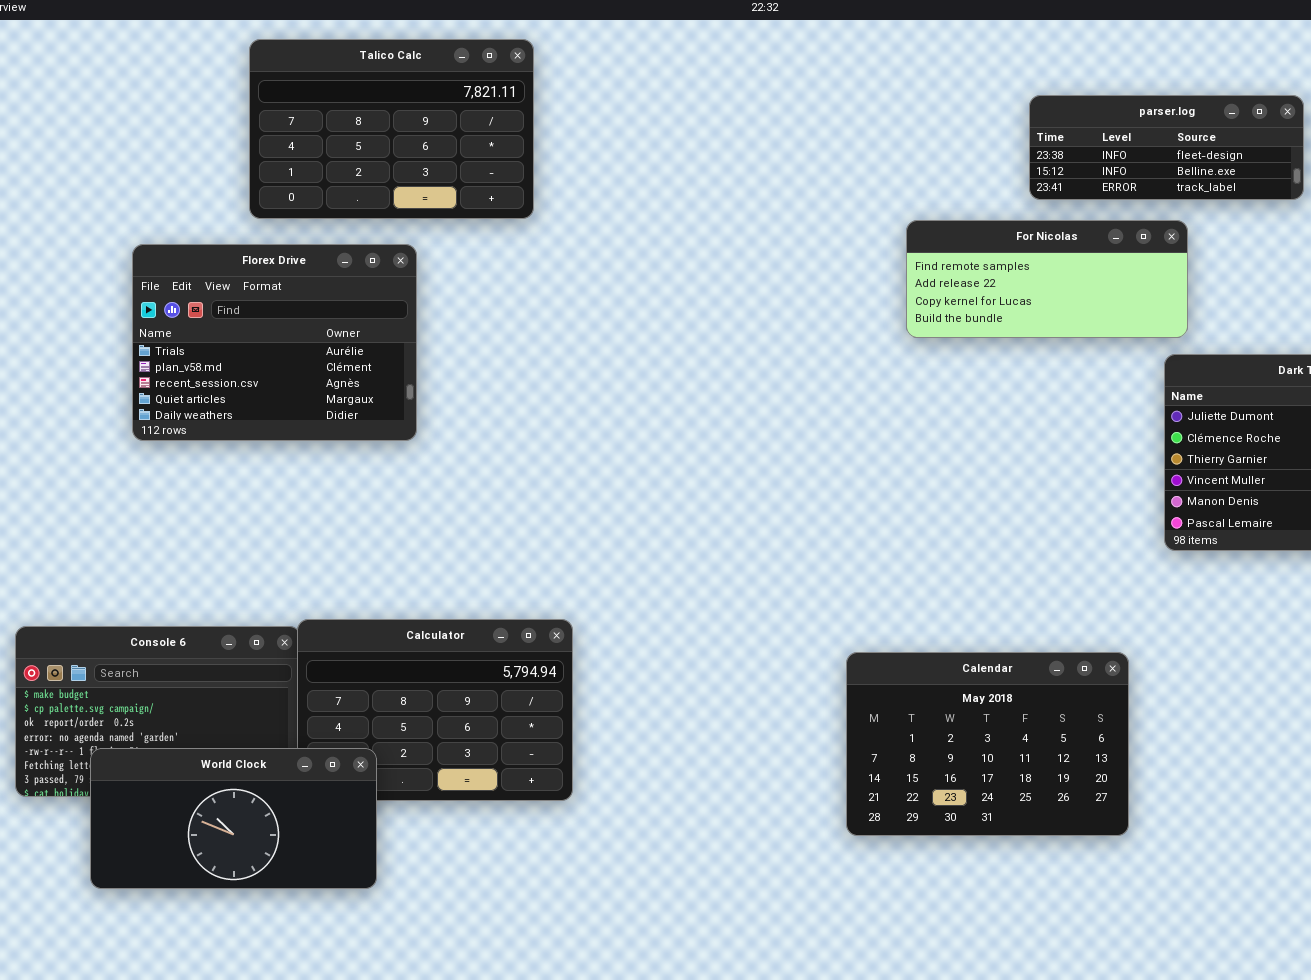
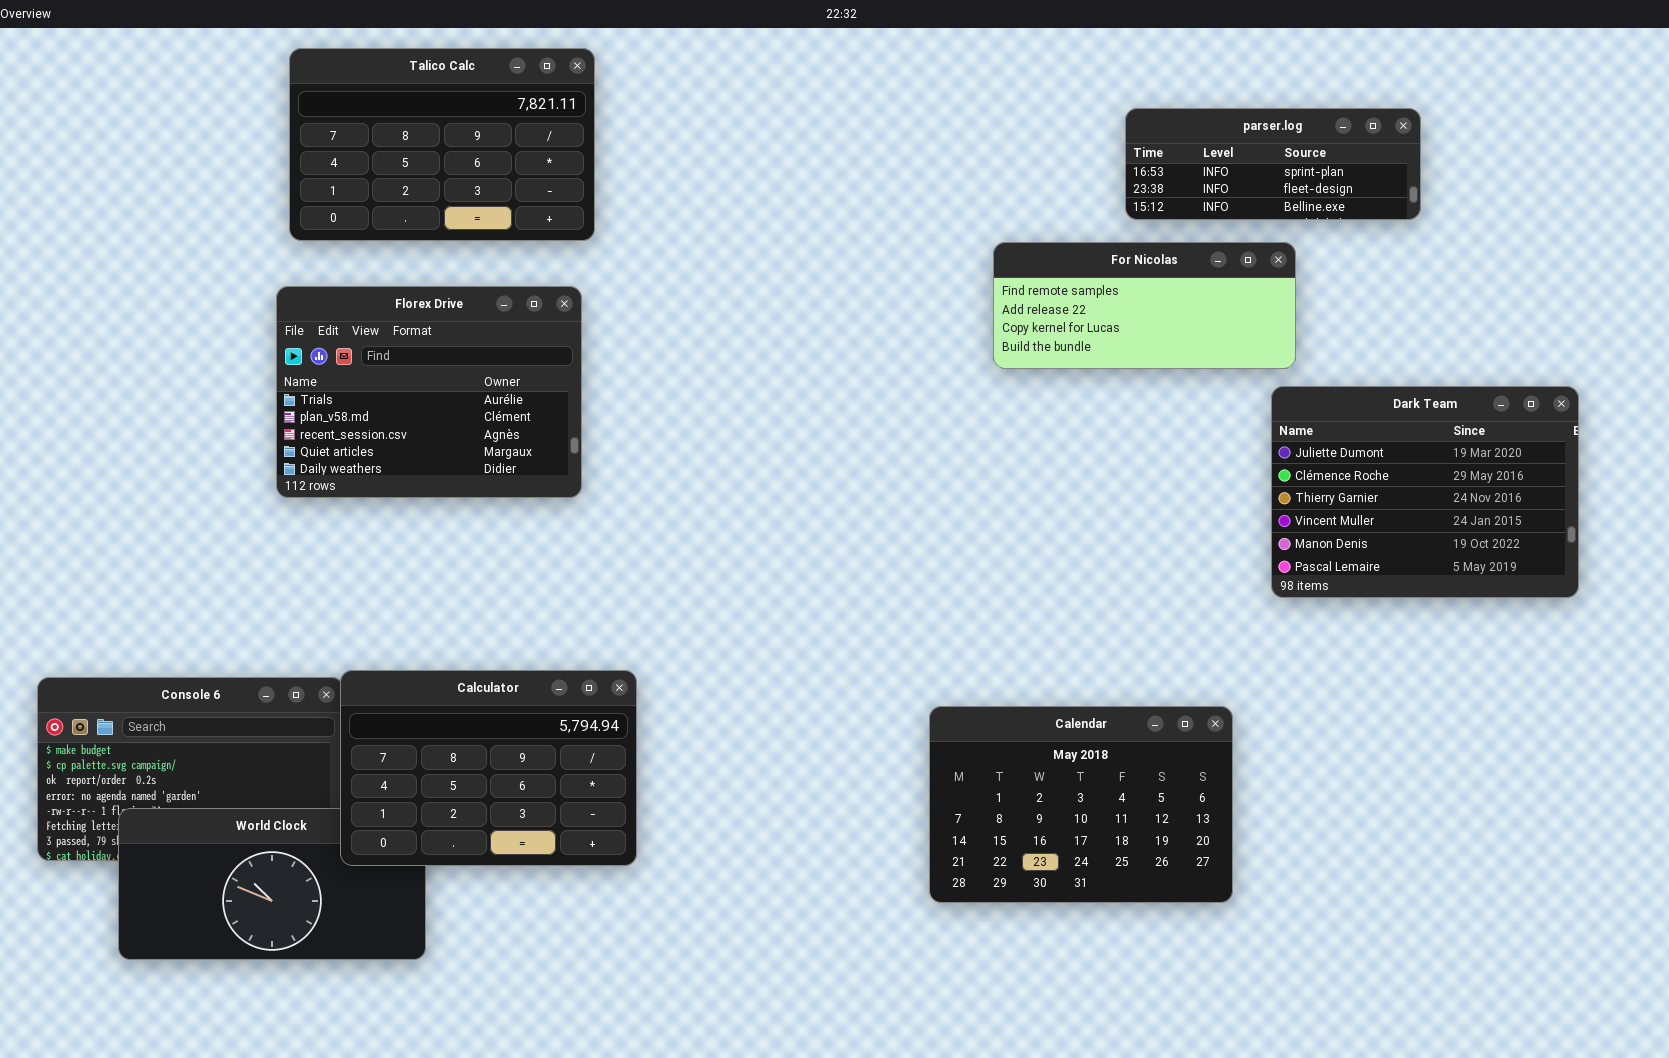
parser.log: [1029,95,1304,200] -> [1125,108,1421,220], scrolled up 1 row
Florex Drive: [132,244,417,441] -> [276,286,582,498], moved
Calculator: [297,619,573,801] -> [340,670,637,866], raised

